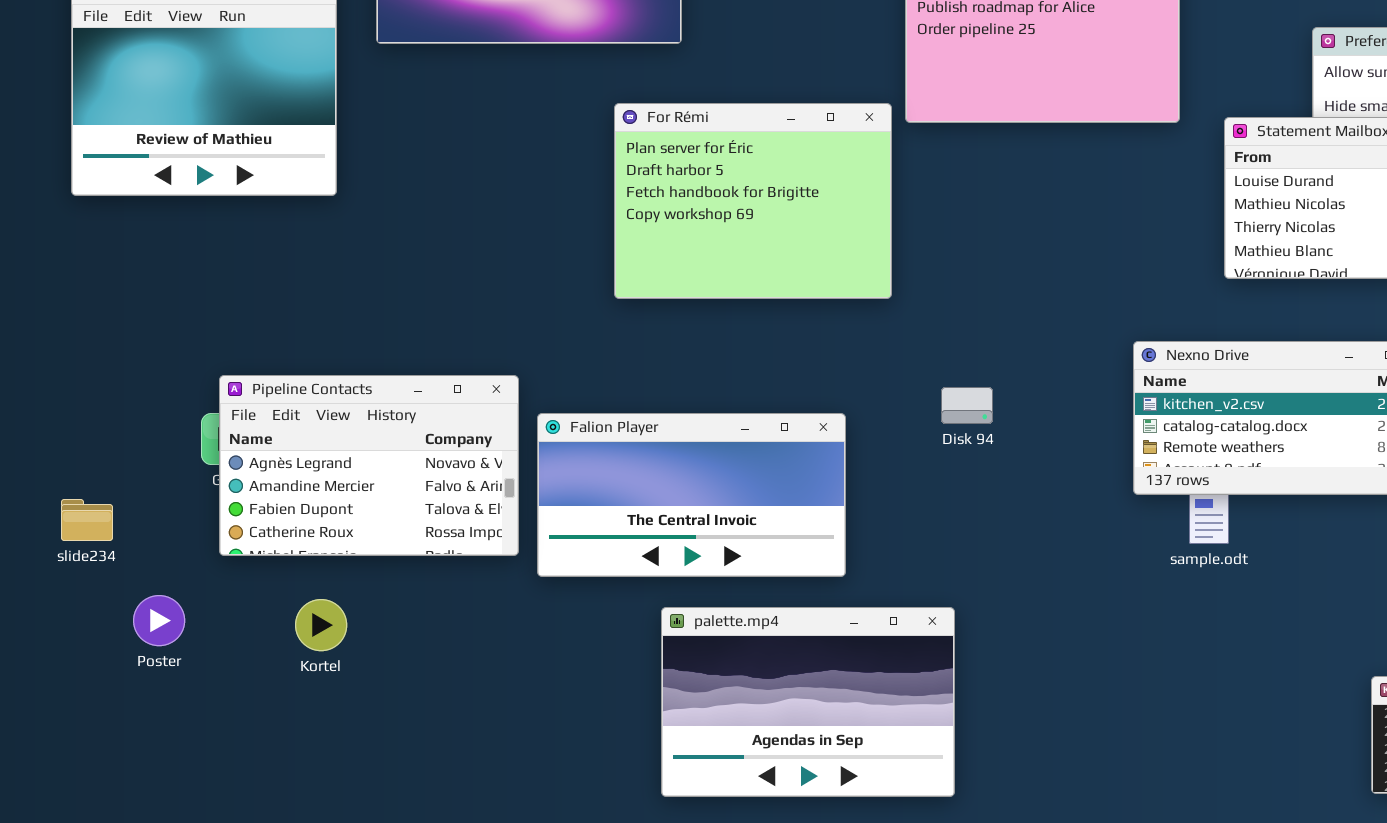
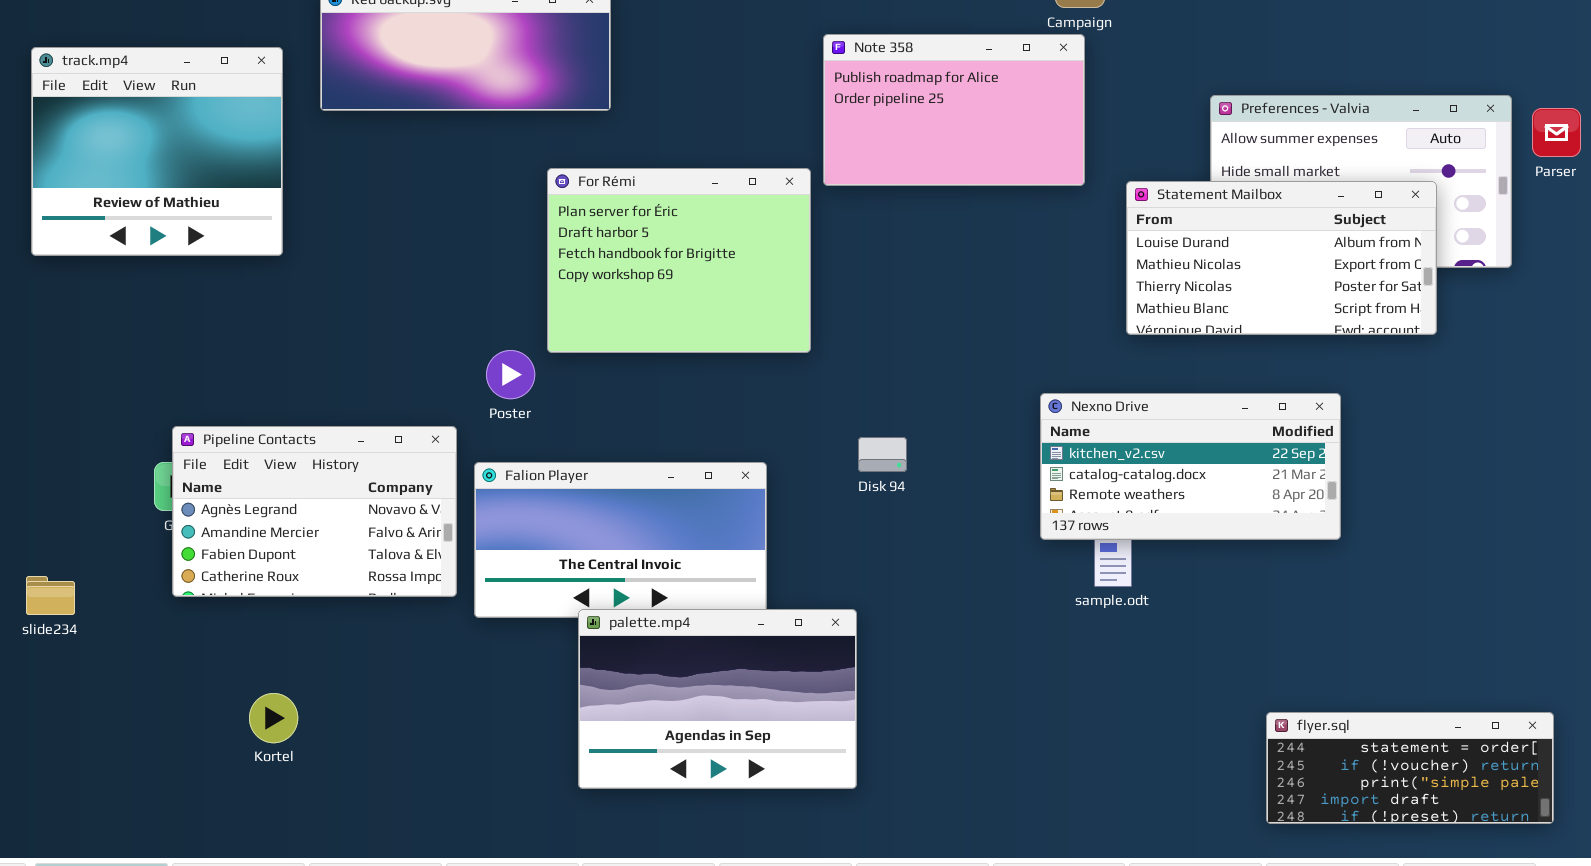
slide234: [61,499,113,541] -> [26,576,75,615], moved
Poster: [133,595,185,646] -> [486,350,535,399], moved
Kortel: [295,599,347,651] -> [249,693,298,743], moved
palette.mp4: [661,607,955,797] -> [578,609,857,789], moved

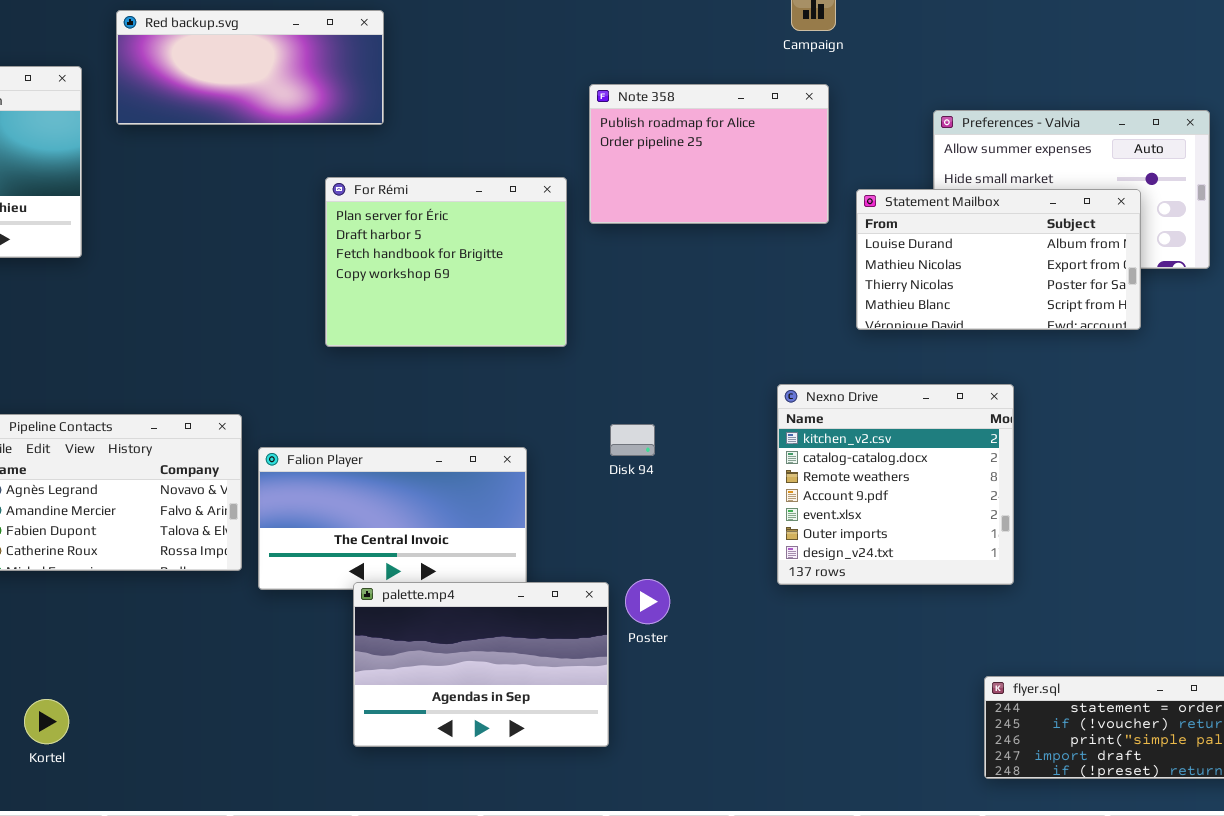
Note 358: [823,34,1085,186] -> [589,84,829,224], moved
Poster: [486,350,535,399] -> [625,579,670,624], moved
Nexno Drive: [1040,393,1341,540] -> [777,384,1014,585], resized
Kortel: [249,693,298,743] -> [24,699,69,744], moved

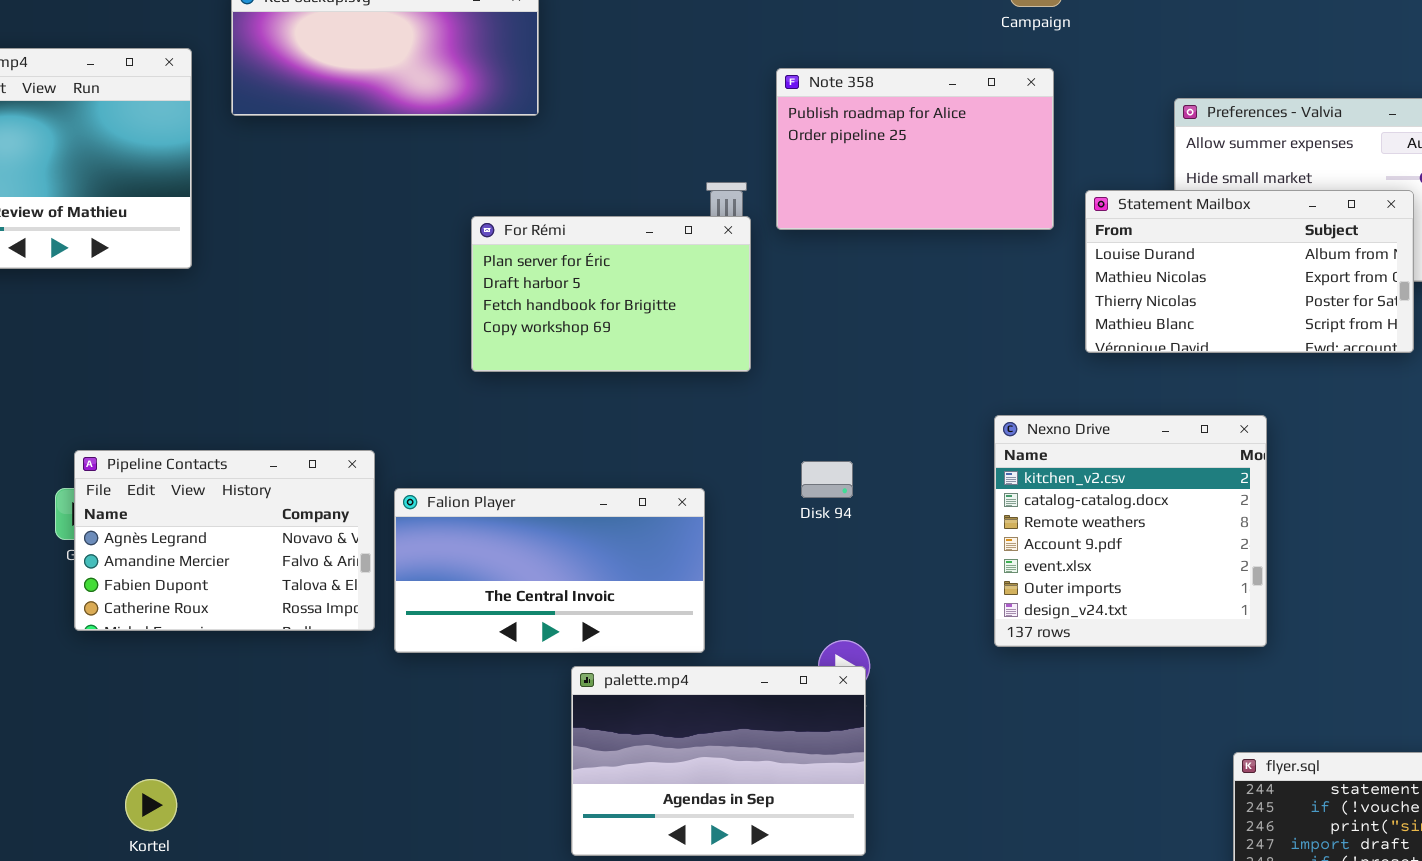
For Rémi: [325,177,567,347] -> [471,216,751,372], resized
palette.mp4: [353,582,609,747] -> [571,666,866,856], moved

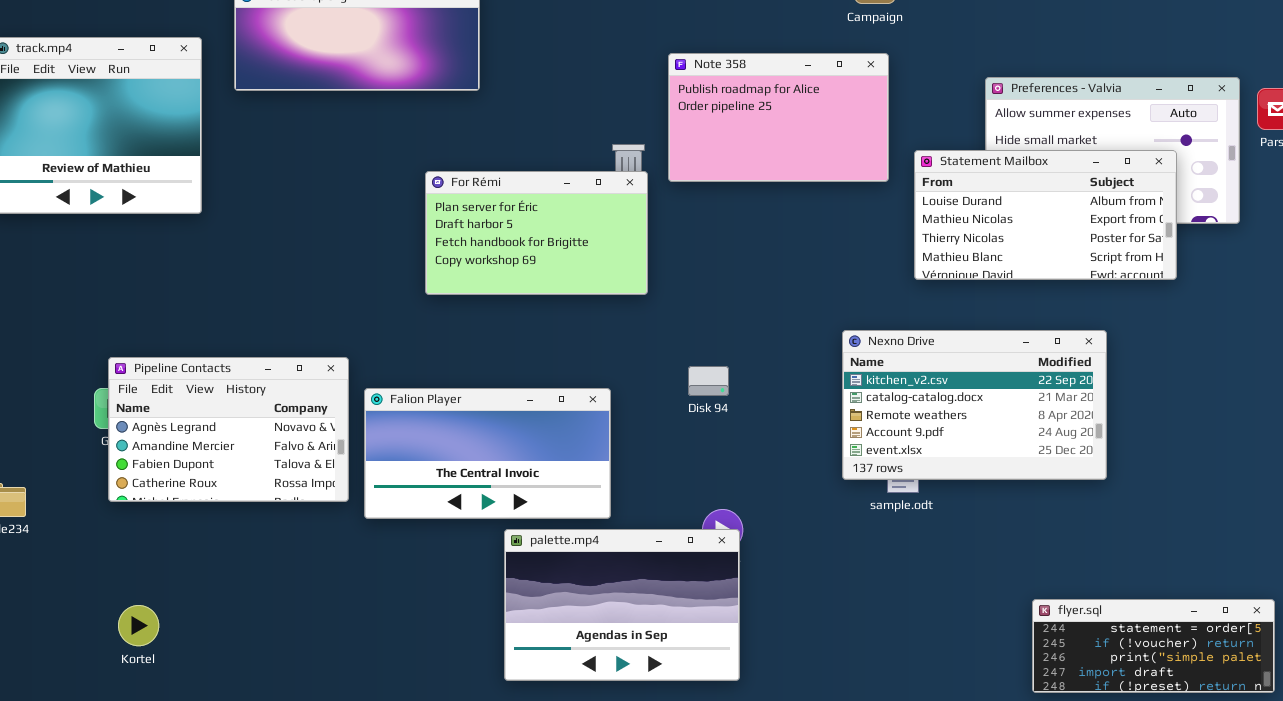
Nexno Drive: [994,415,1267,647] -> [842,330,1107,480], resized
Kortel: [125,779,177,831] -> [118,605,159,646], moved

